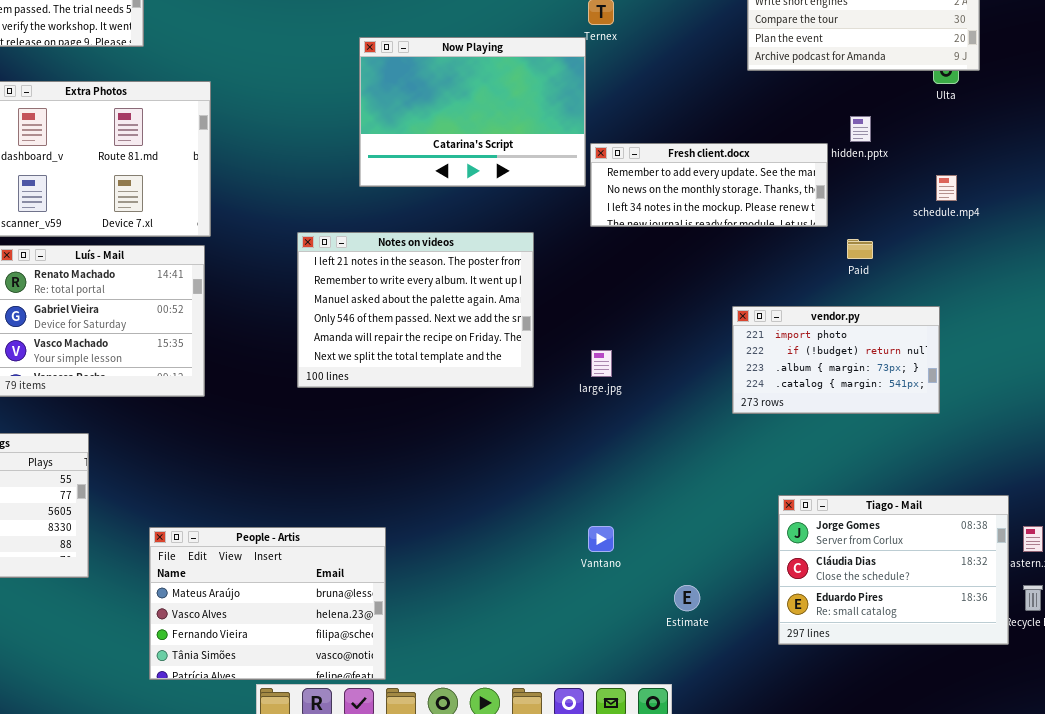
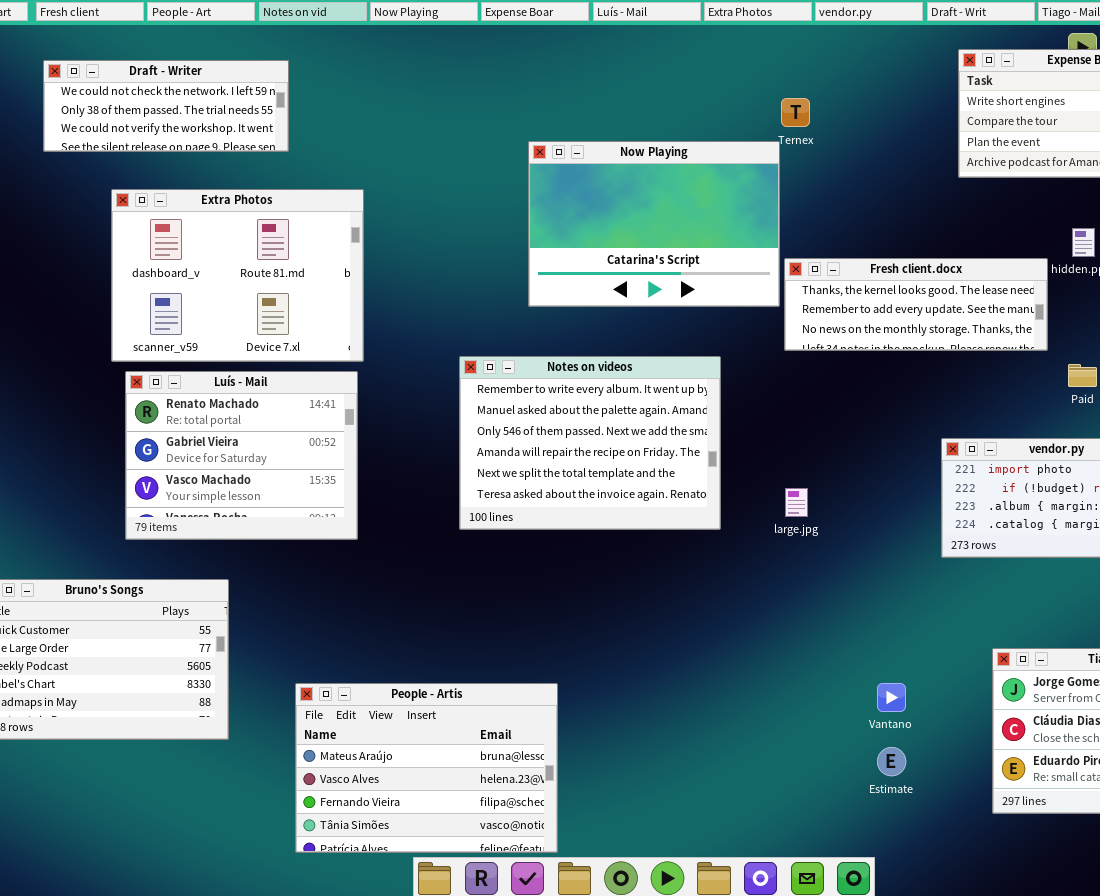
Fresh client.docx: [590,143,828,227] -> [784,258,1048,351], scrolled up 1 row
Notes on videos: [297,232,534,388] -> [459,356,721,530], scrolled down 1 row
Vantano: [588,526,614,552] -> [877,683,906,712], moved

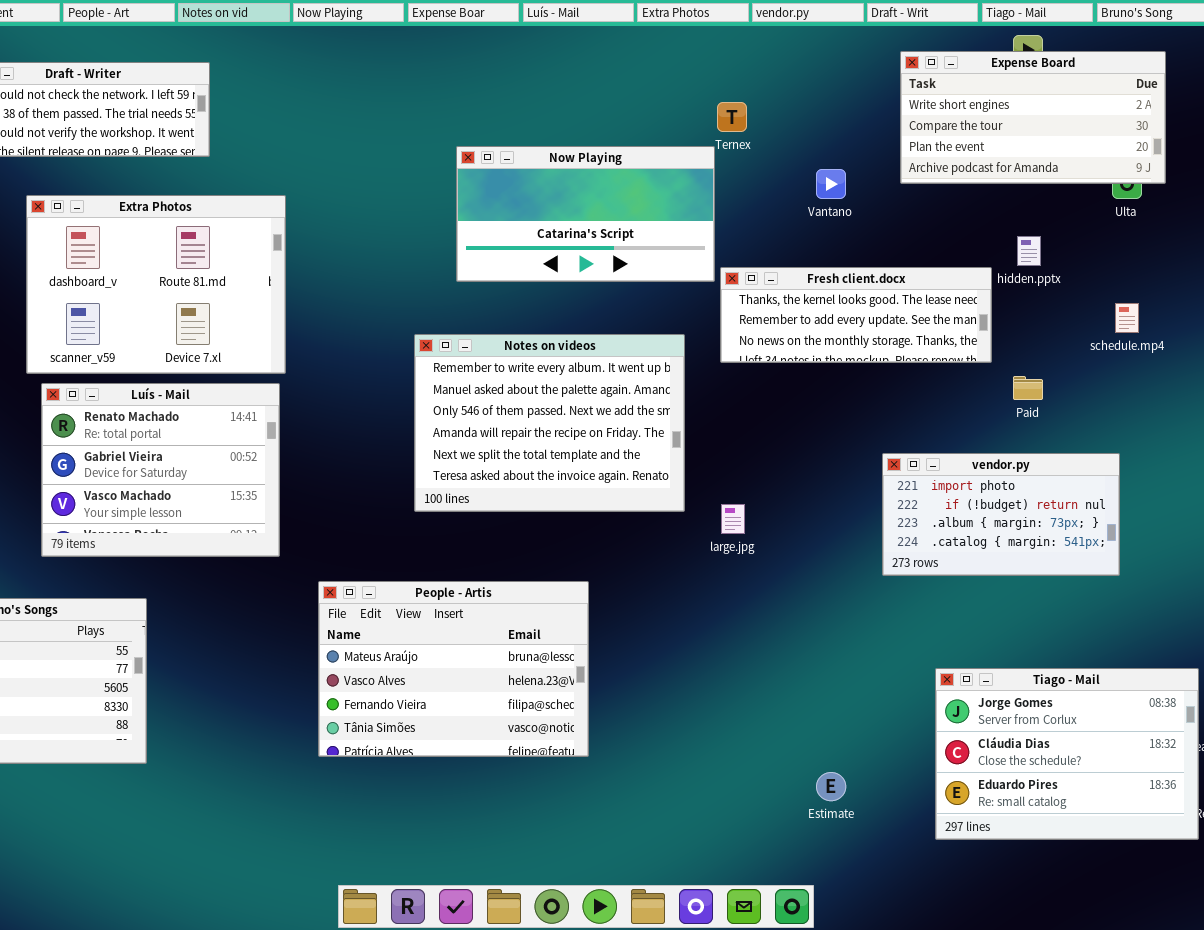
Now Playing: [528,141,780,307] -> [456,146,715,282], resized
Notes on videos: [459,356,721,530] -> [414,334,685,512], moved
Vantano: [877,683,906,712] -> [816,169,846,199], moved
People - Artis: [295,683,558,853] -> [318,581,589,757], moved

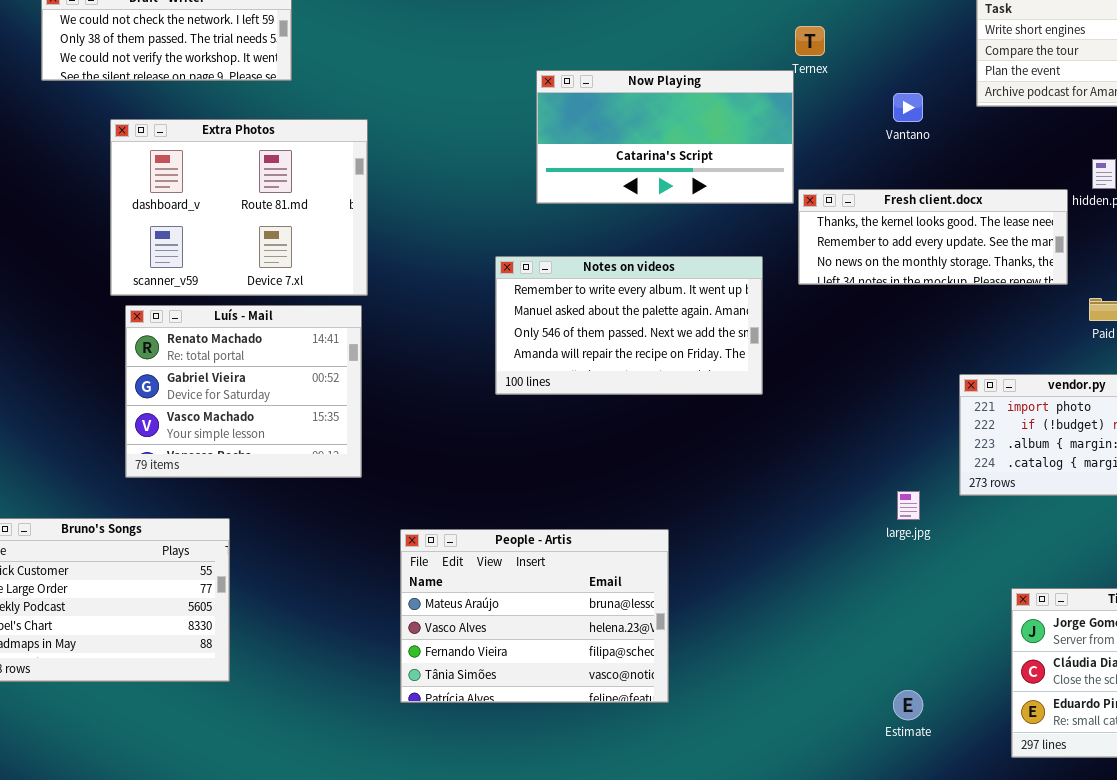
Notes on videos: [414,334,685,512] -> [495,256,763,395], resized
large.jpg: [721,504,745,534] -> [897,491,920,520], moved
People - Artis: [318,581,589,757] -> [400,529,669,703], moved

